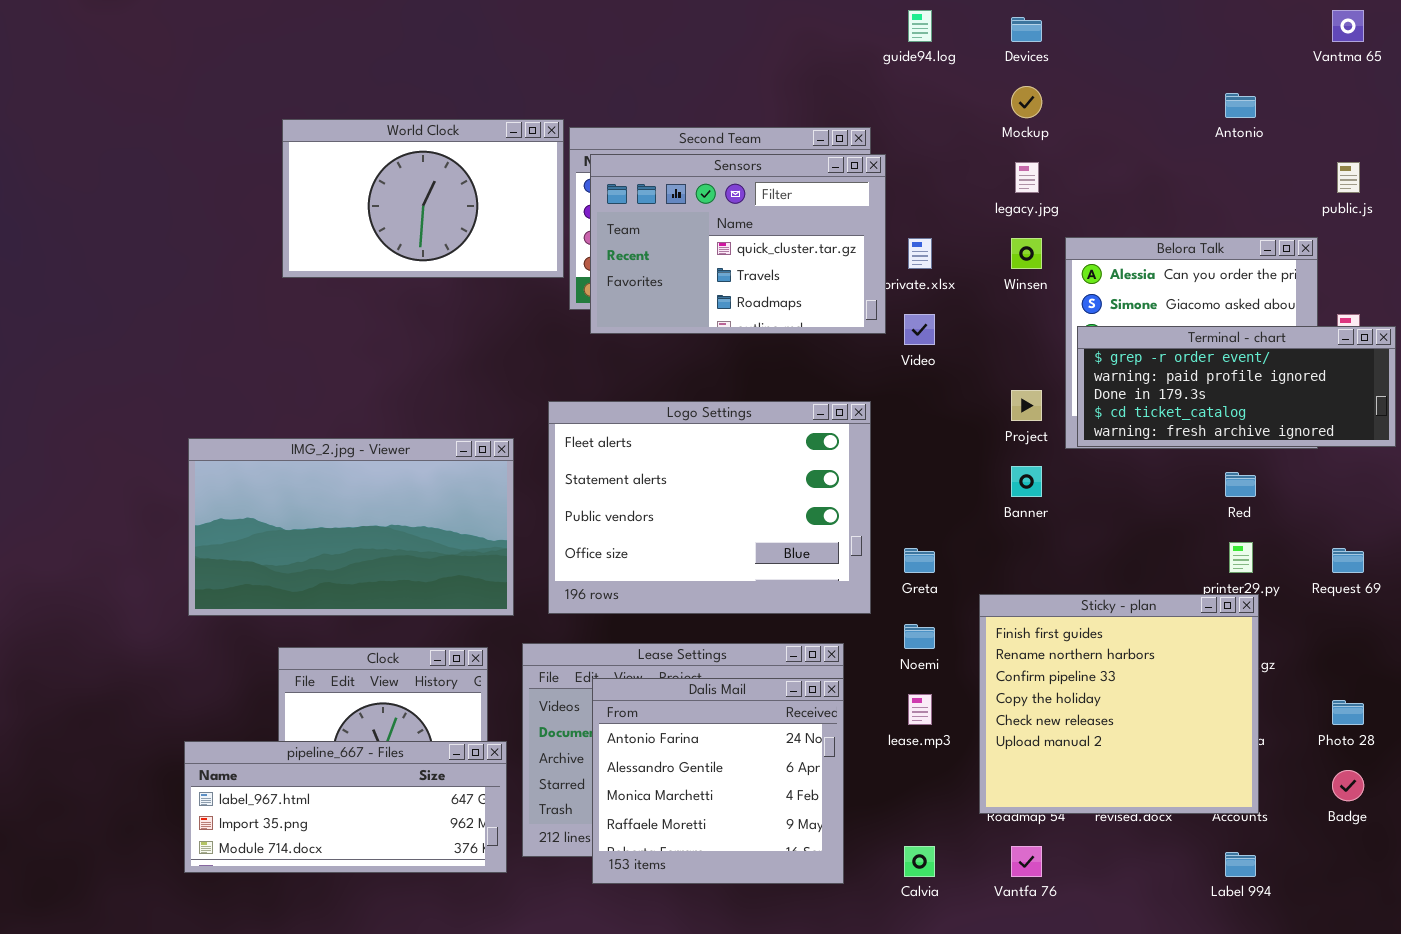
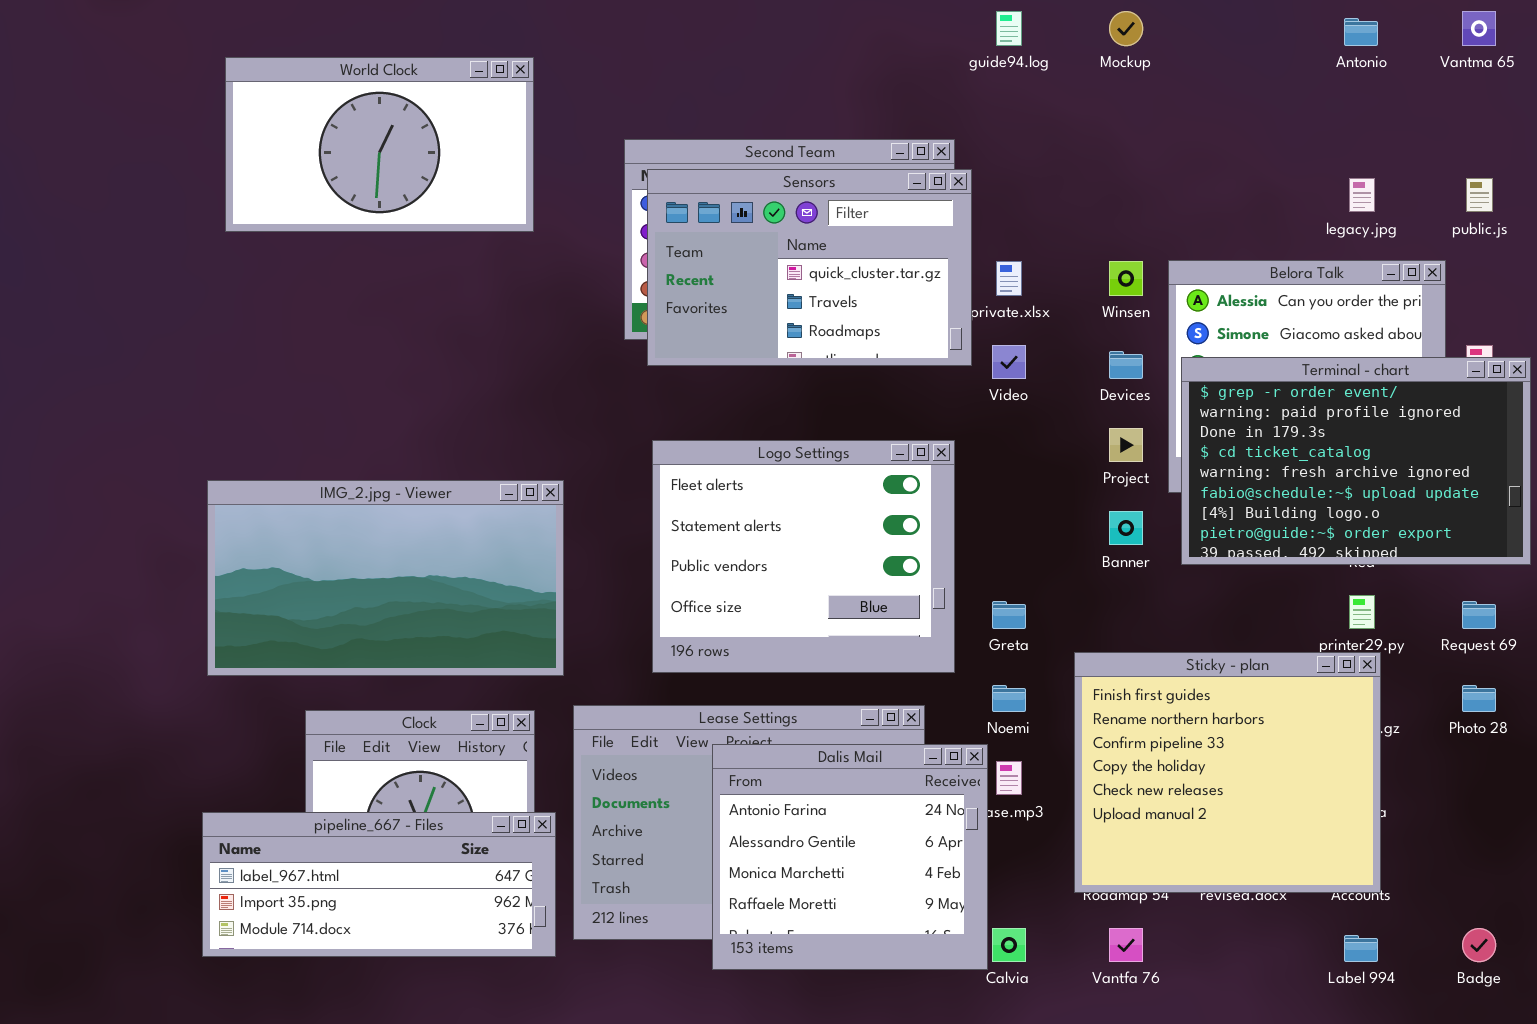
Devices: [1011,17,1042,42] -> [1109,351,1143,379], moved
Mockup: [1011,86,1042,118] -> [1109,11,1143,46], moved
Antonio: [1225,93,1256,118] -> [1344,18,1378,46], moved
World Clock: [282,119,564,278] -> [225,57,534,232], moved
legacy.jpg: [1015,162,1039,193] -> [1349,178,1375,212], moved
Terminal - chart: [1077,326,1396,447] -> [1181,357,1531,565], resized
Logo Settings: [548,401,871,614] -> [652,440,955,673], resized
Dalis Mail: [592,678,844,884] -> [712,744,988,970], moved
Photo 28: [1332,700,1364,725] -> [1462,685,1496,712], moved
Badge: [1332,770,1364,801] -> [1462,928,1496,962], moved

